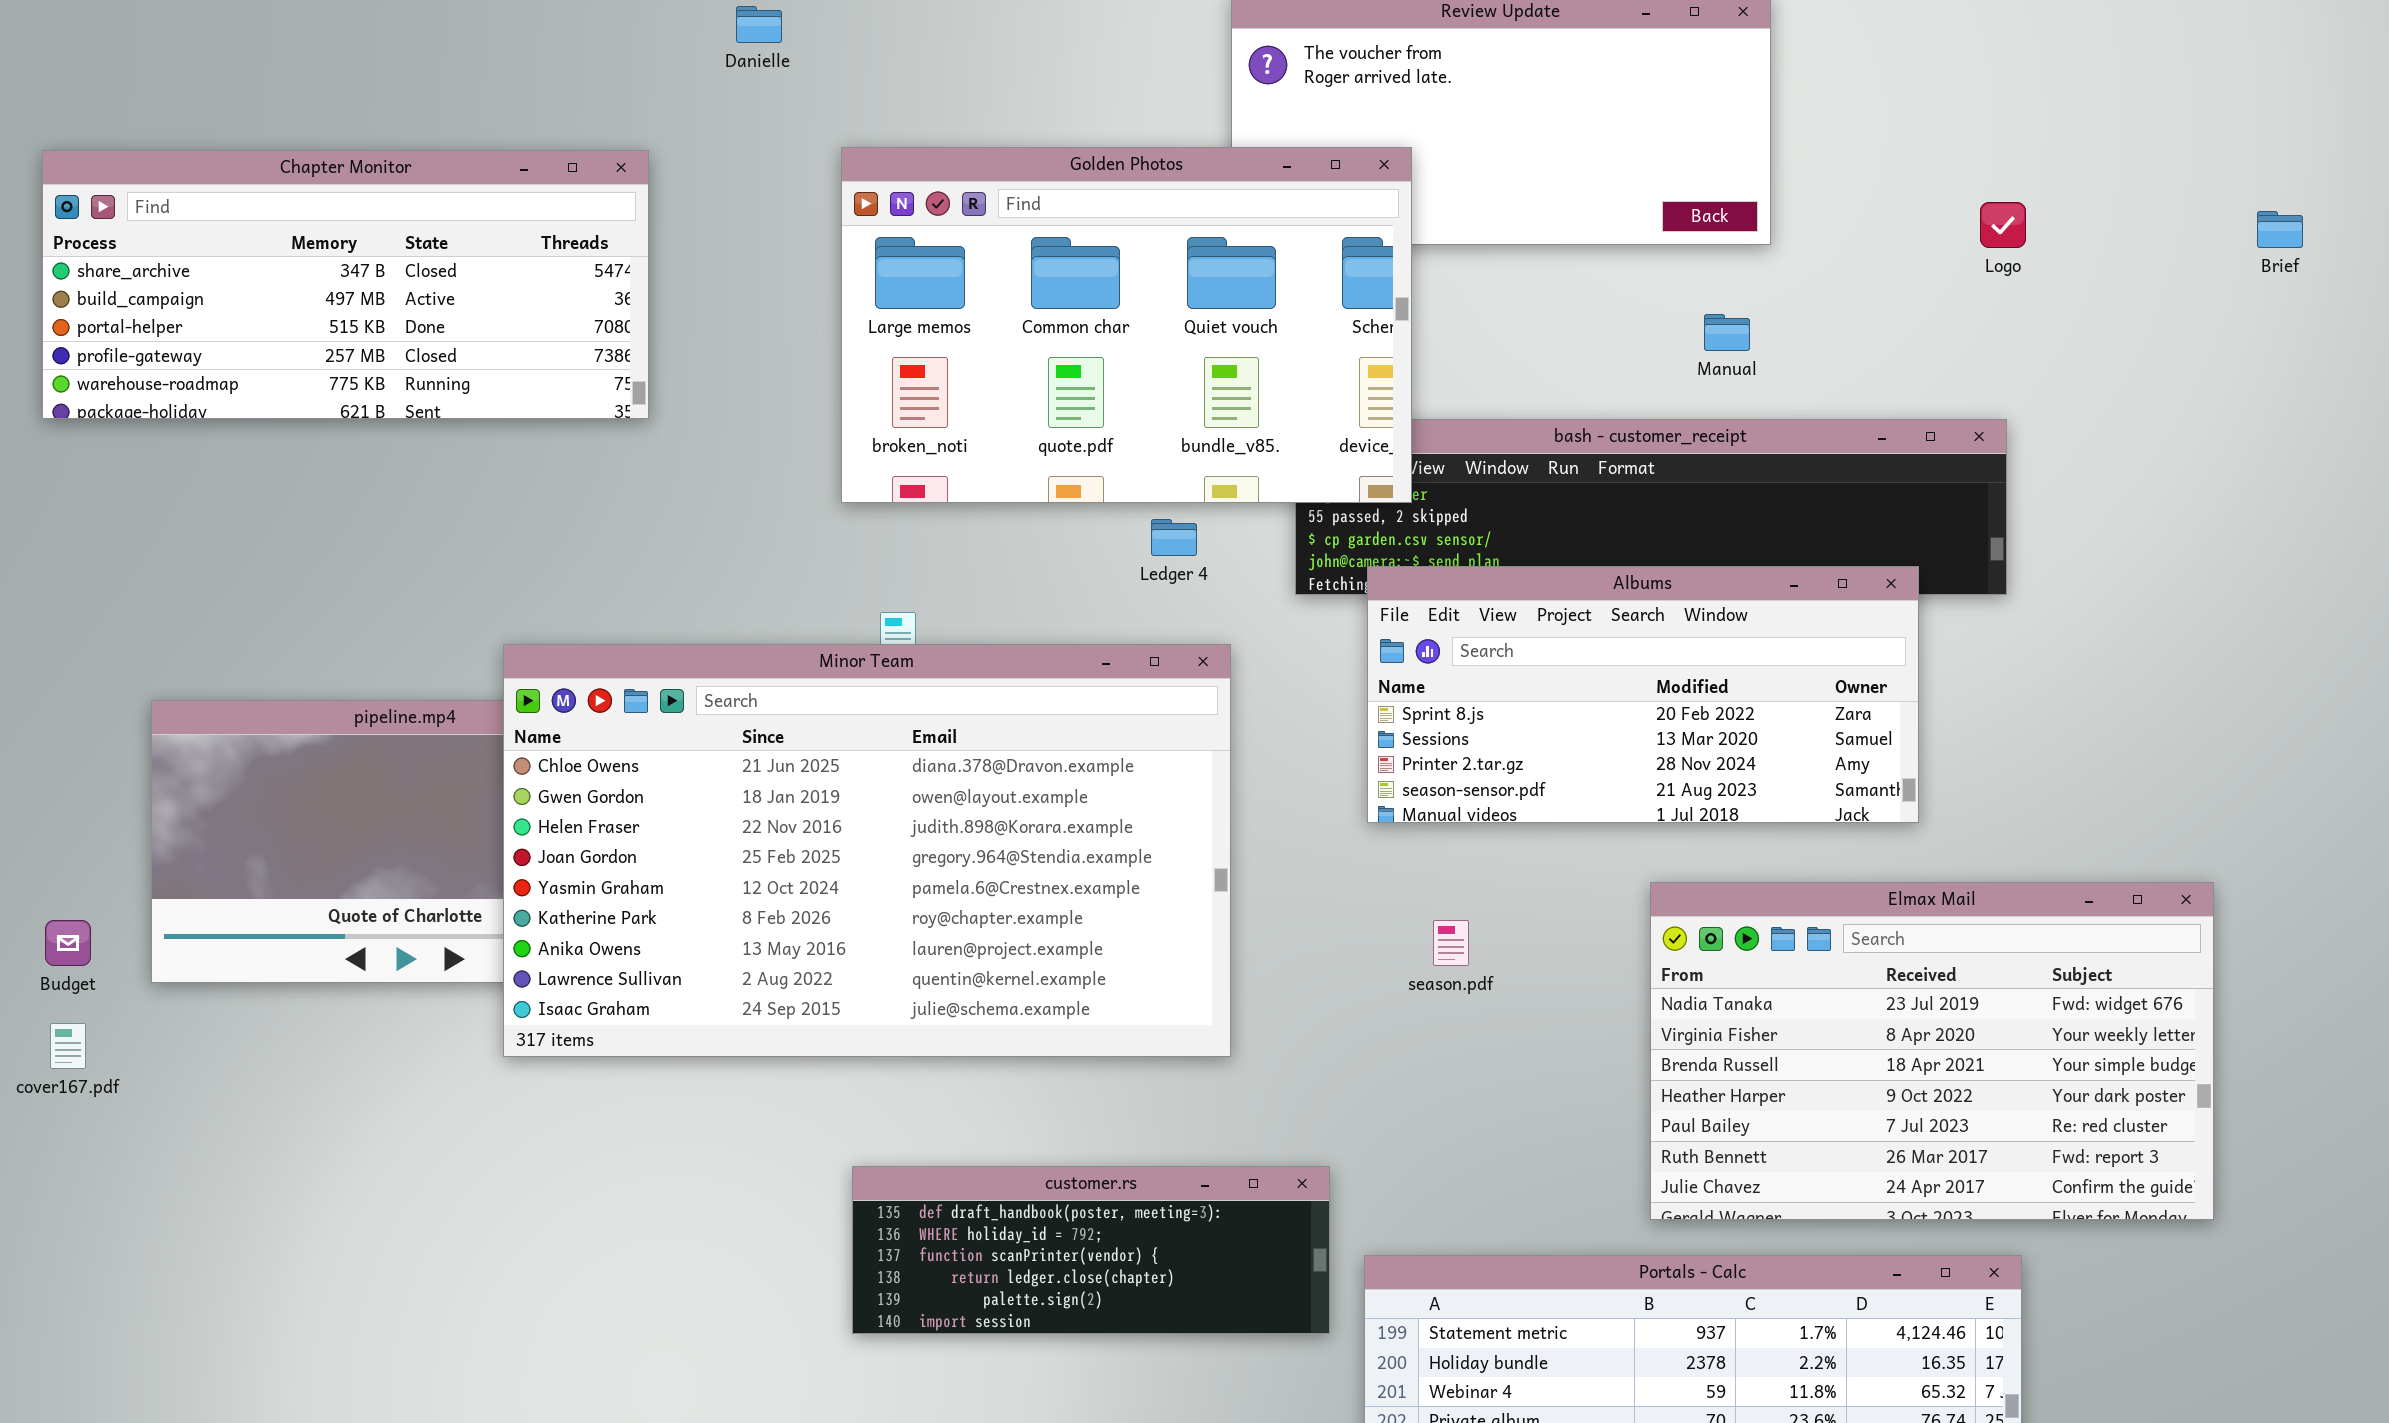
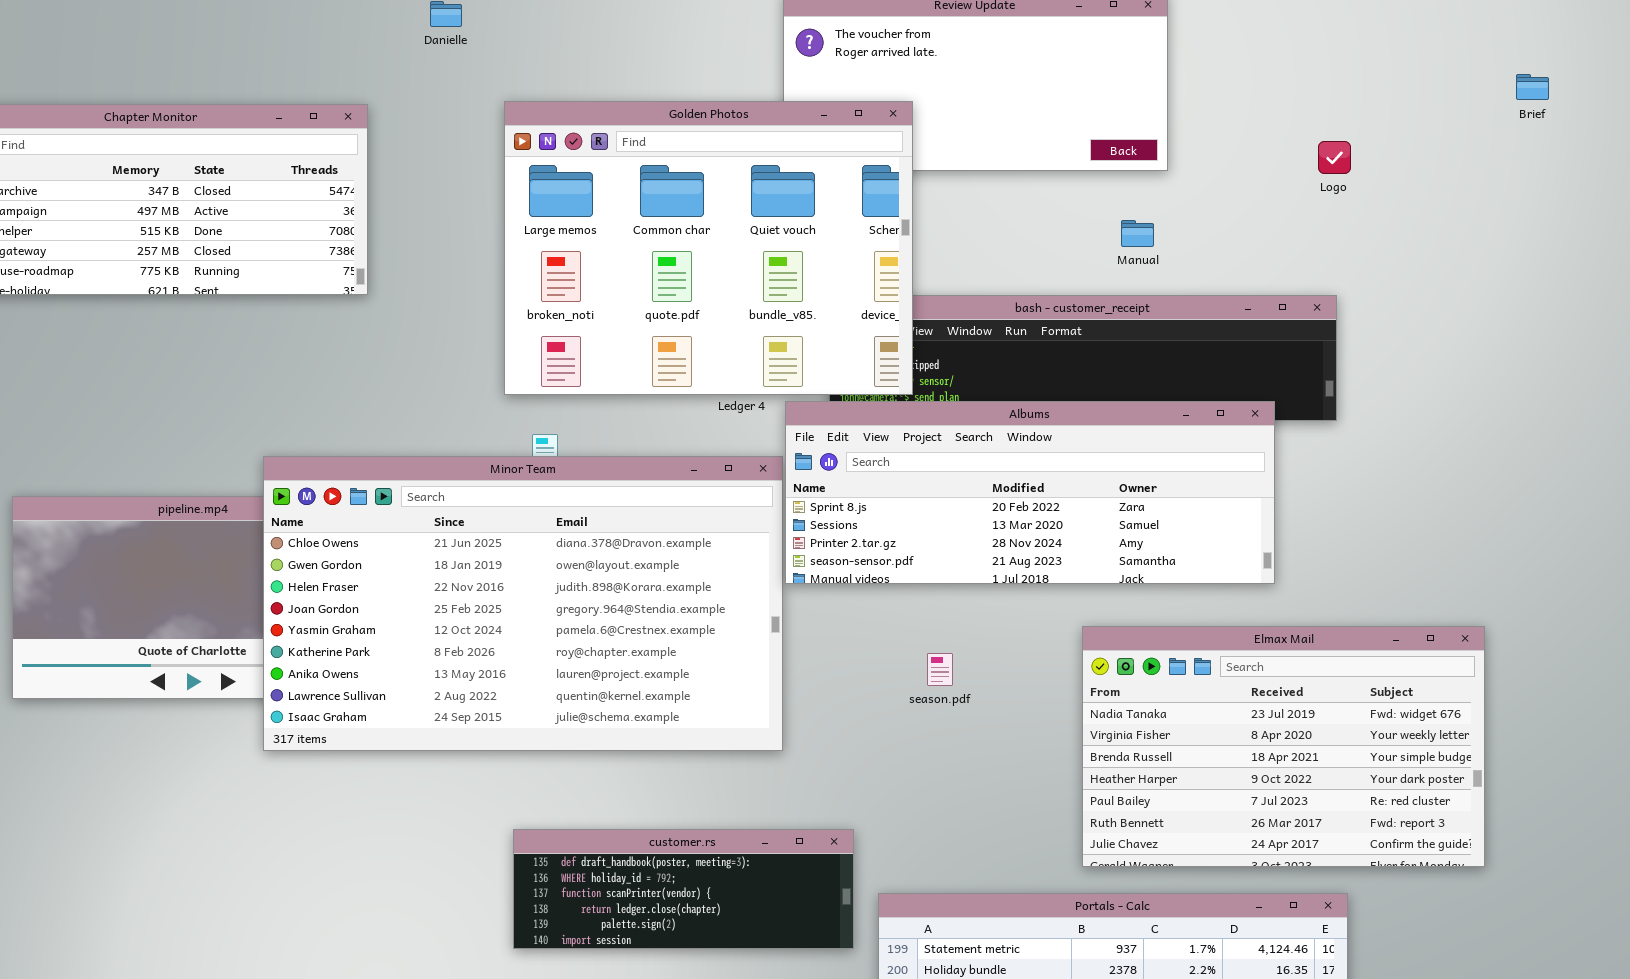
Golden Photos: [841,147,1412,503] -> [504,101,913,395], resized
Brief: [2257,211,2303,248] -> [1516,74,1549,100], moved
Albums: [1367,566,1919,823] -> [785,401,1275,584], resized

